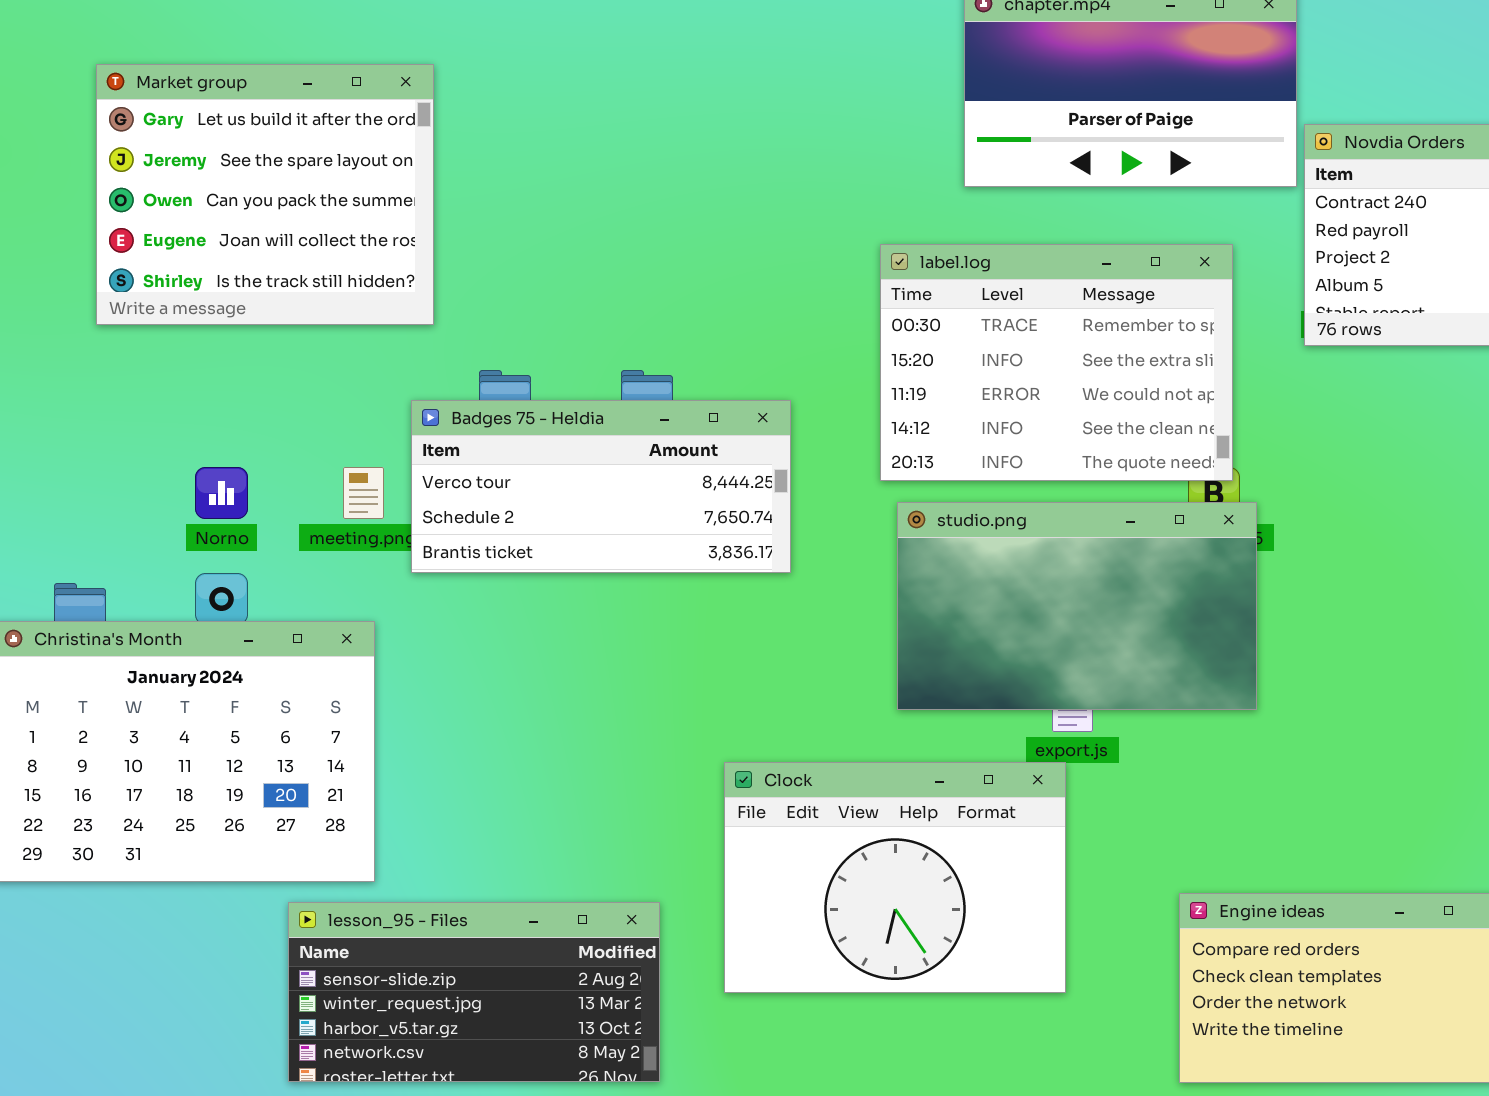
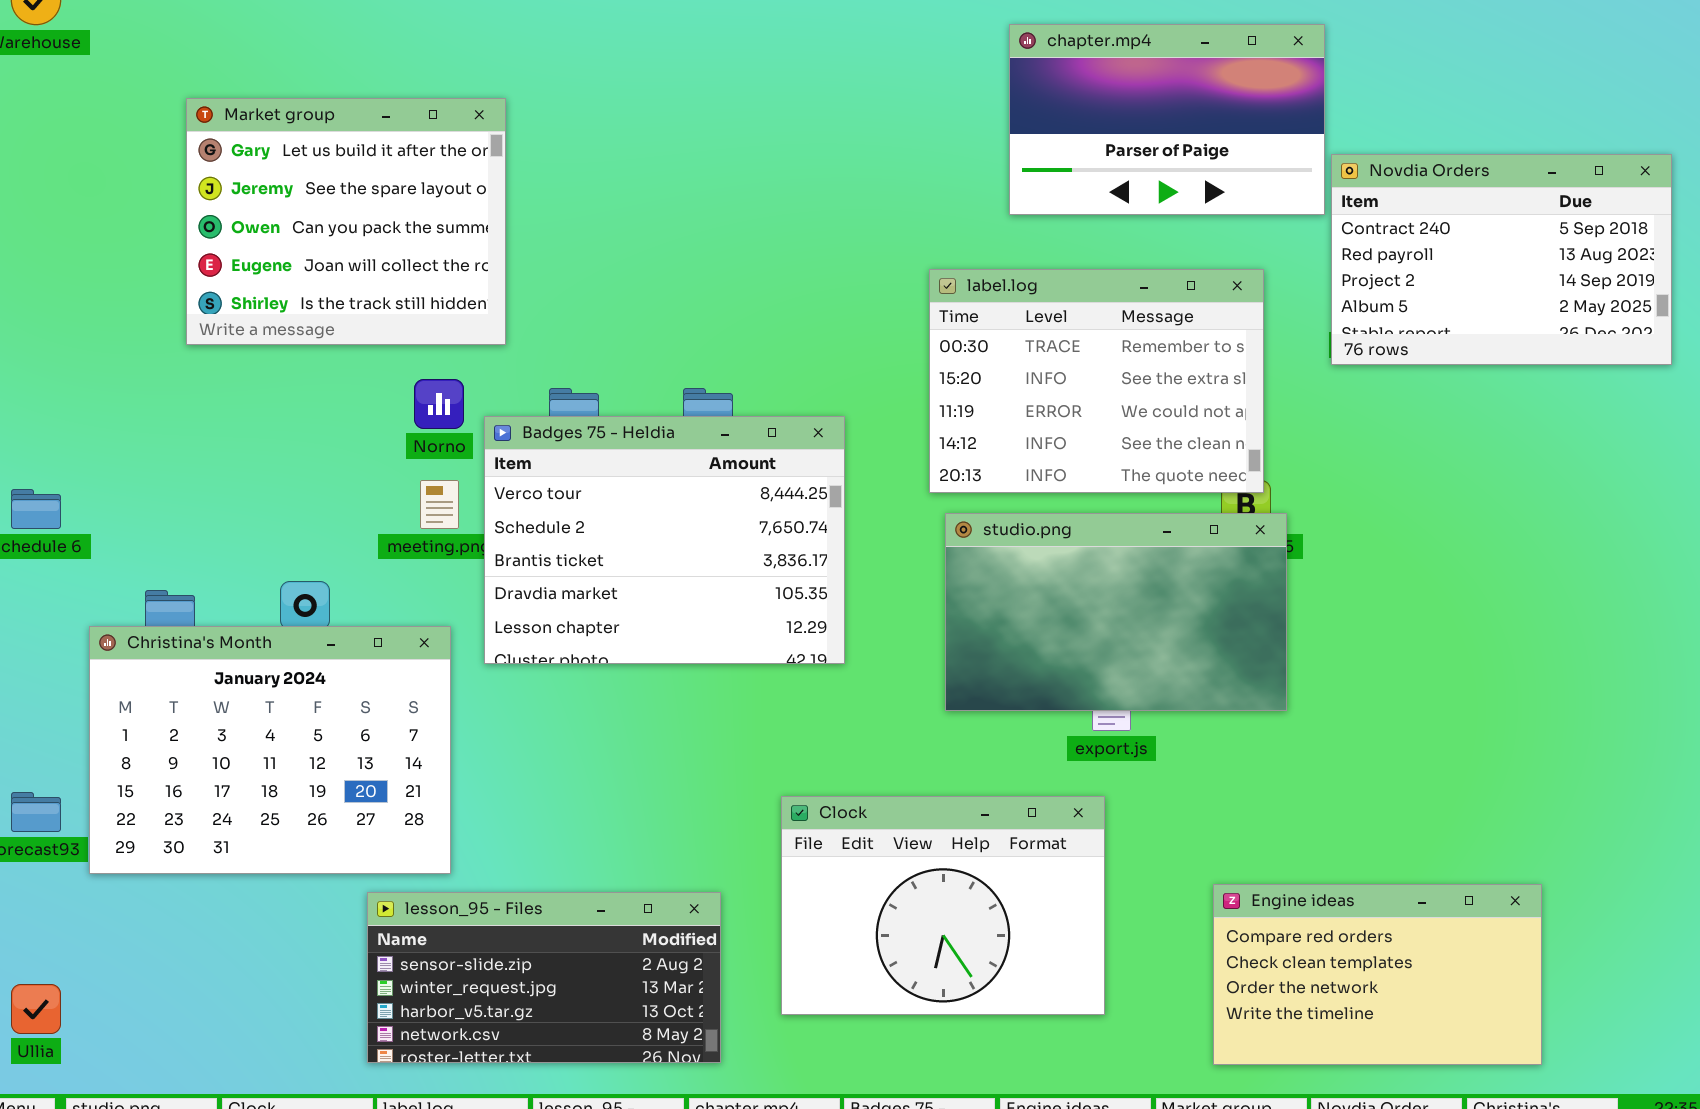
Badges 75 - Heldia: [411,400,791,573] -> [484,416,845,664], resized
Norno: [195,467,248,519] -> [414,379,464,429], moved
Clock: [724,762,1066,993] -> [781,796,1105,1015], moved

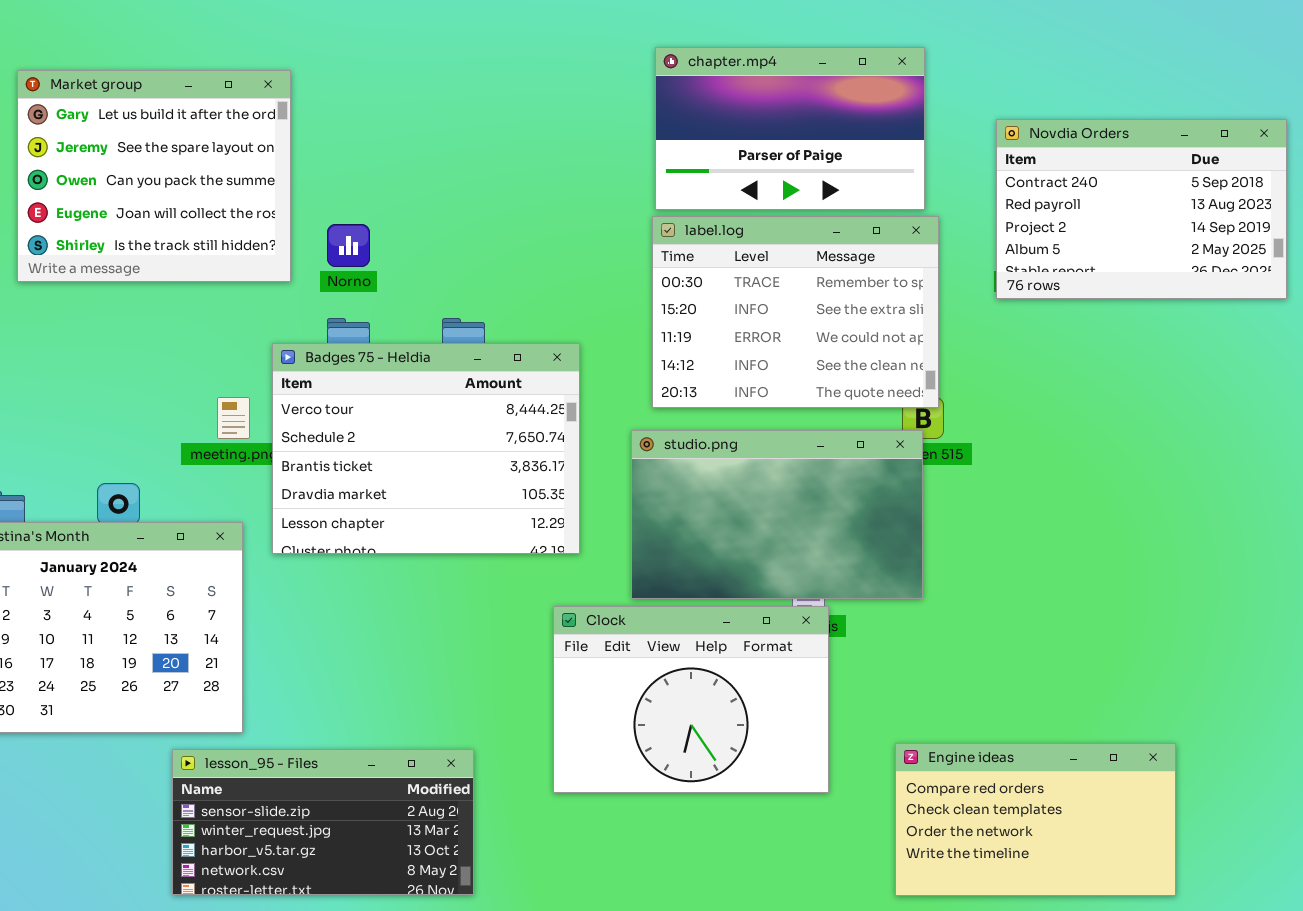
chapter.mp4: [1009,24,1325,215] -> [655,47,925,210], moved
Norno: [414,379,464,429] -> [327,224,370,267], moved
studio.png: [945,513,1287,711] -> [631,430,923,599], moved
Clock: [781,796,1105,1015] -> [553,606,829,793], moved

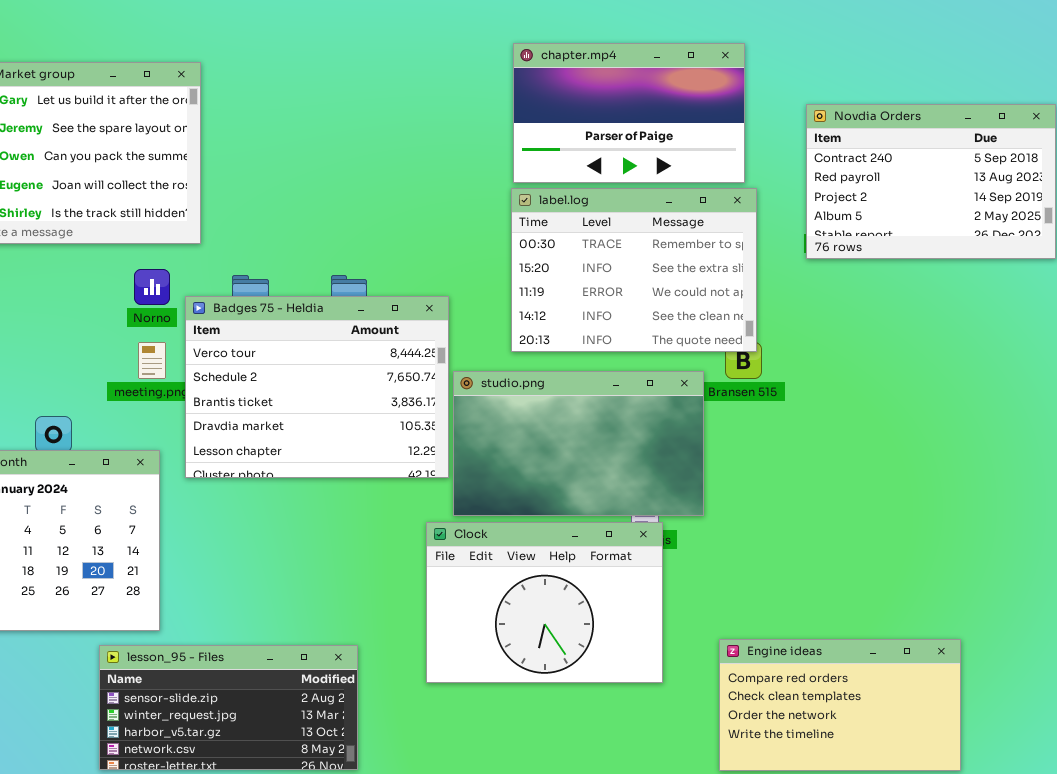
Norno: [327,224,370,267] -> [134,269,170,305], moved
studio.png: [631,430,923,599] -> [453,371,704,516], moved

